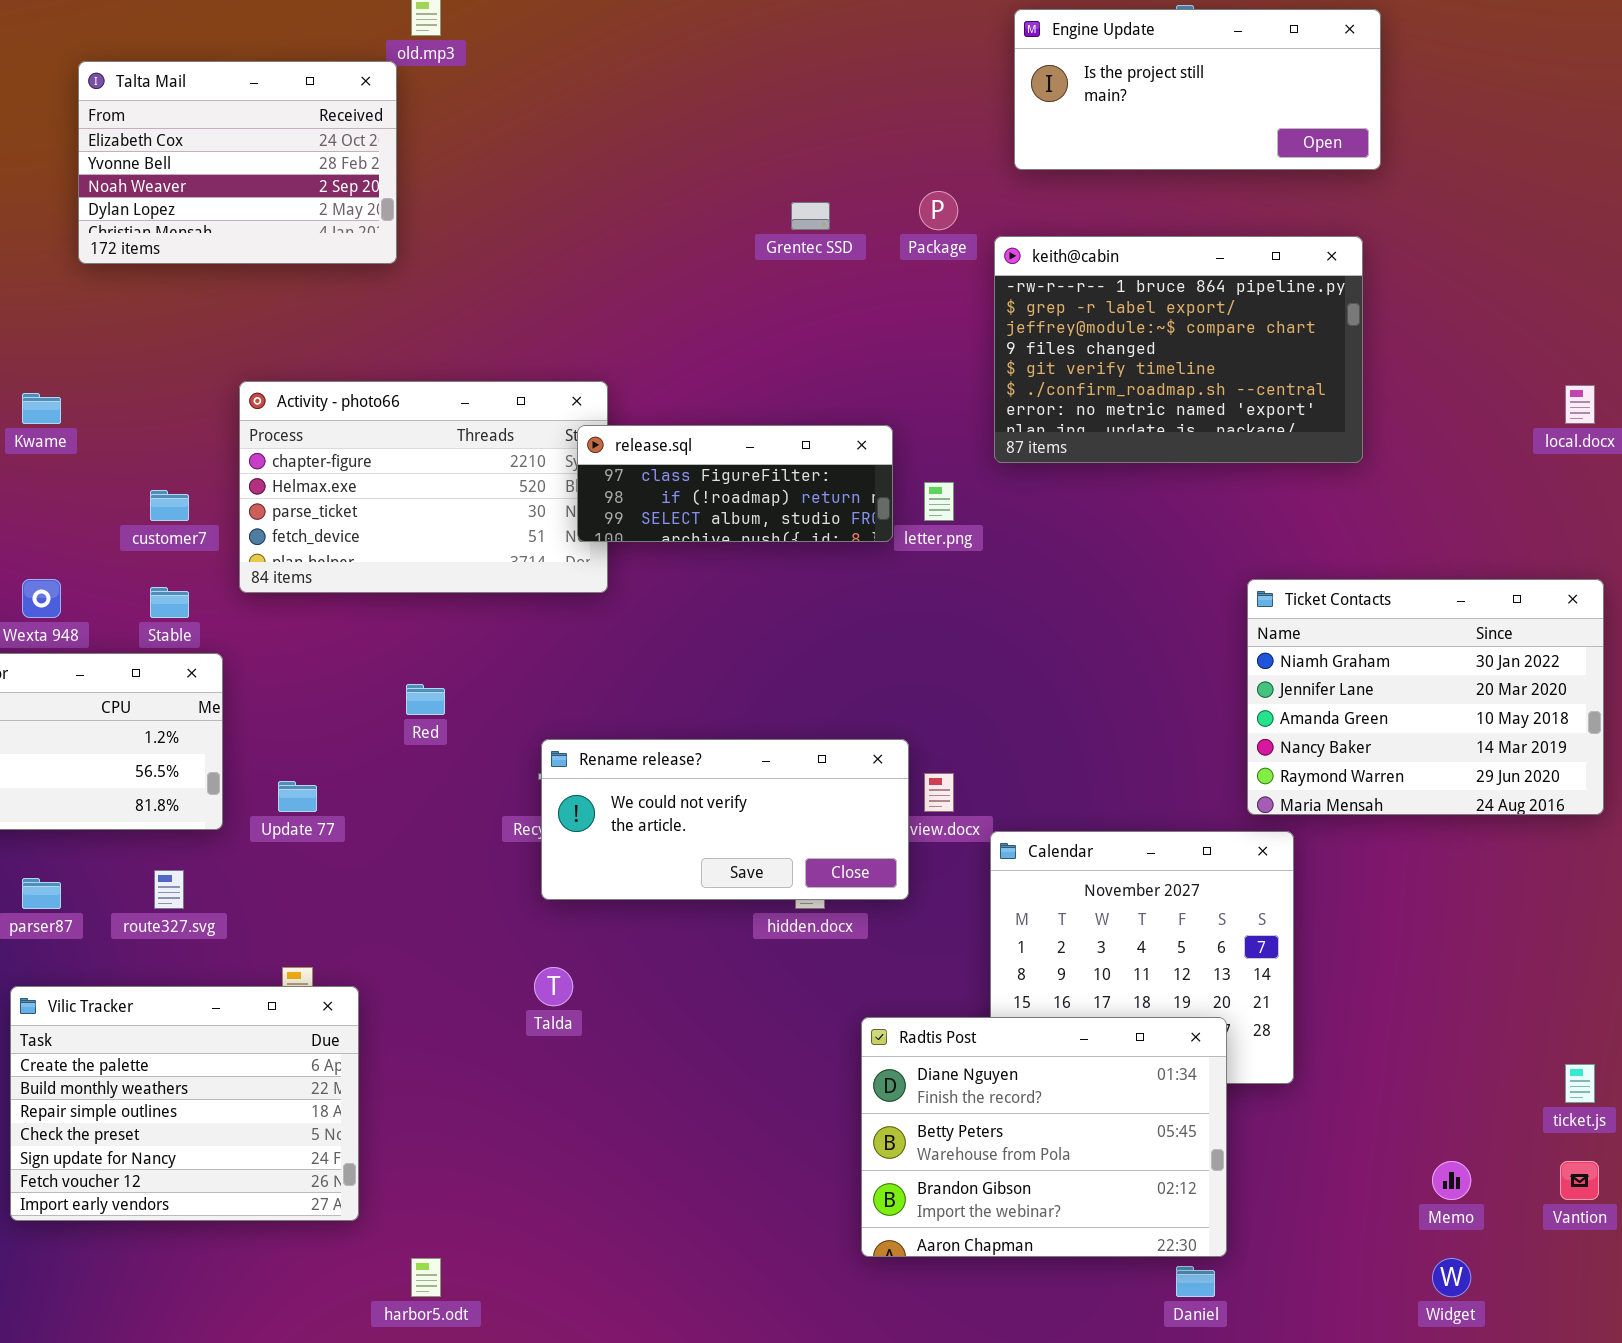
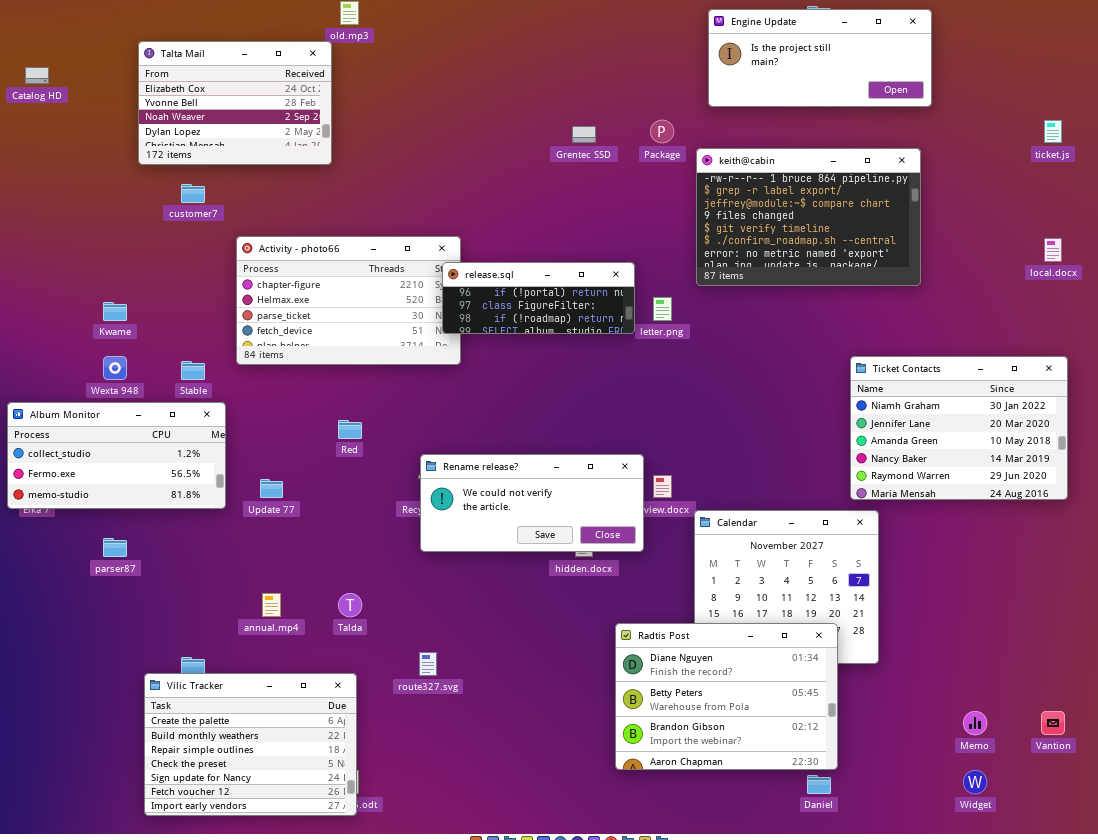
Kwame: [22,393,61,424] -> [103,302,127,321], moved
release.sql: [577,425,893,542] -> [442,262,635,334], scrolled up 1 row
customer7: [150,490,189,521] -> [181,184,205,203], moved
route327.svg: [154,870,184,909] -> [419,652,437,676], moved
Talda: [534,967,573,1006] -> [338,593,362,617], moved
Vilic Tracker: [10,986,359,1221] -> [144,673,357,816], moved
ticket.js: [1565,1064,1595,1103] -> [1044,120,1062,143], moved

